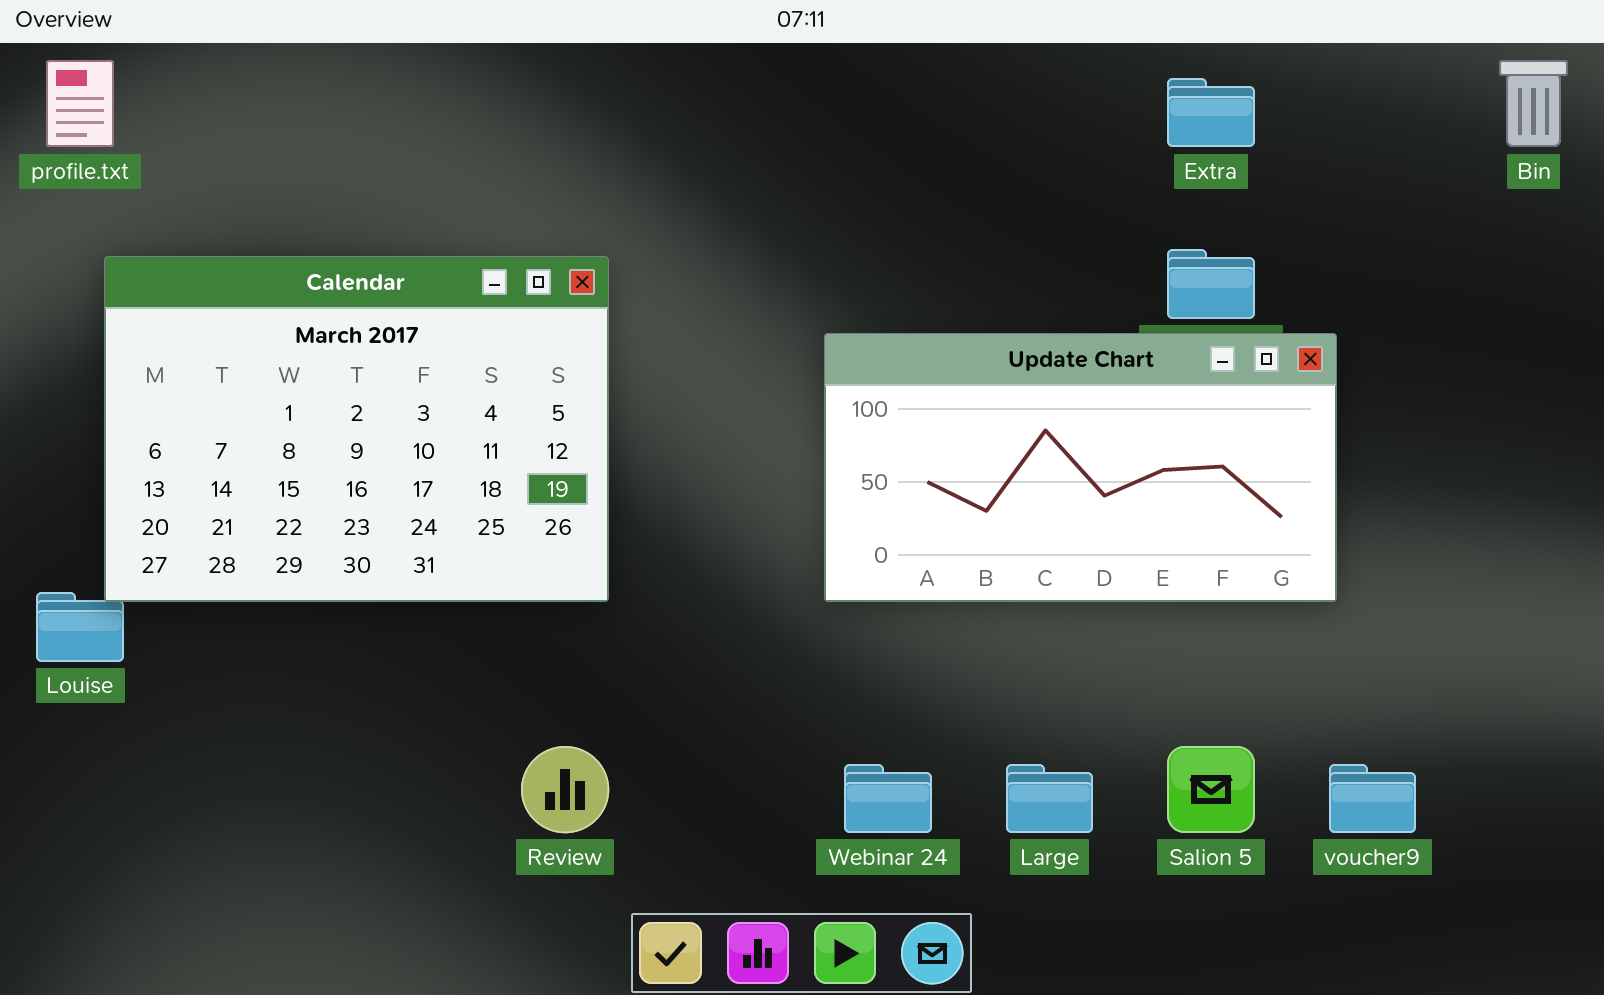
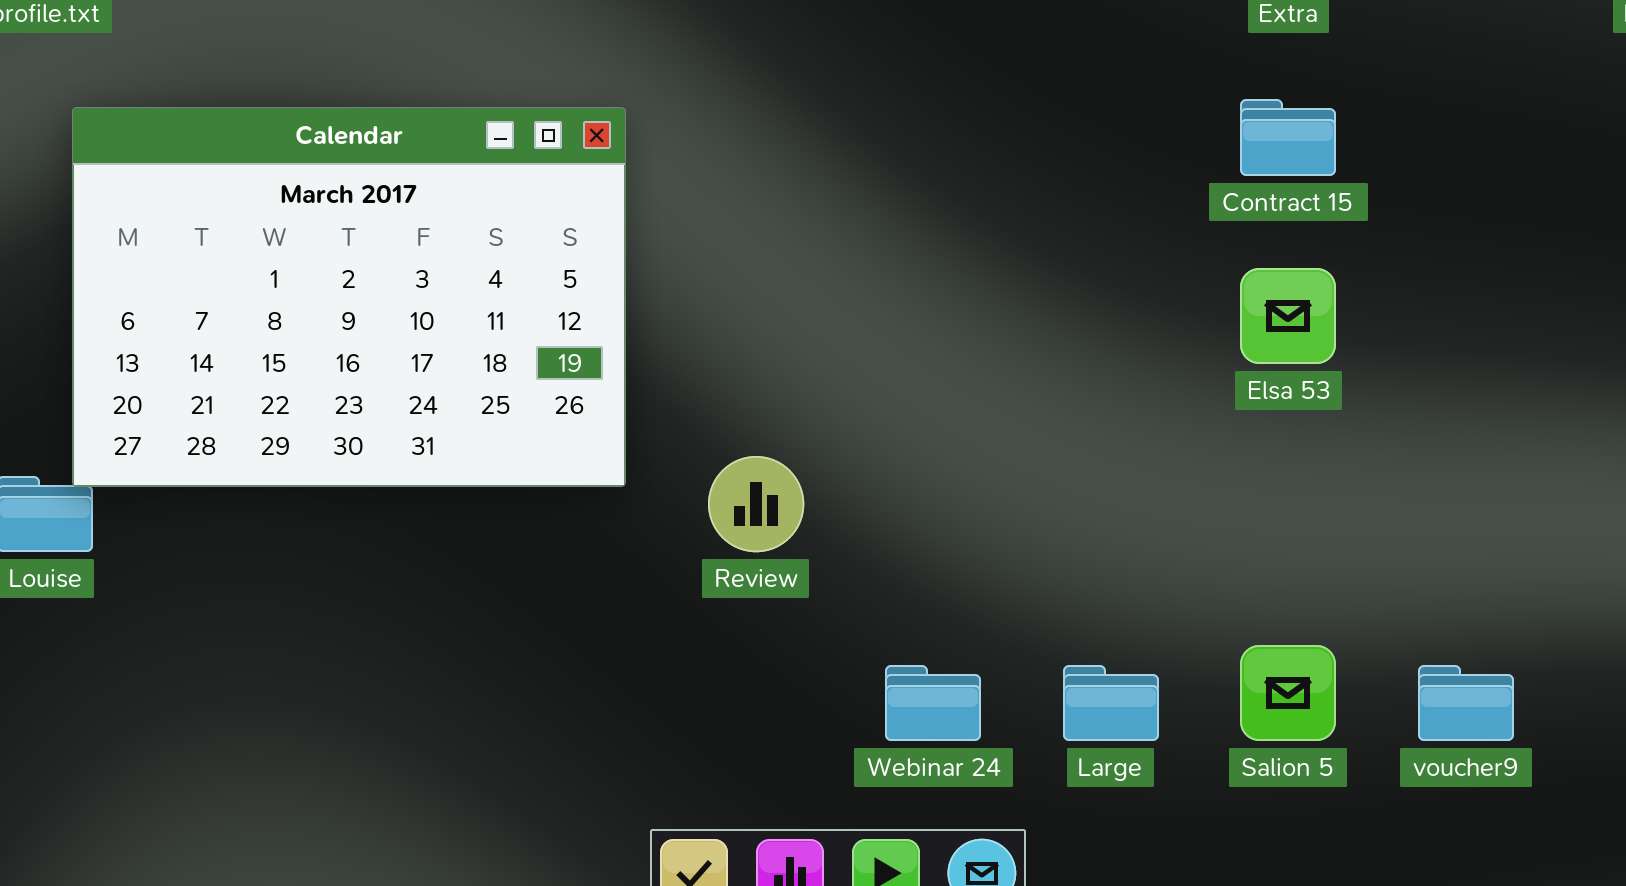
Update Chart: [824,333,1337,602] -> none, closed
Review: [521,746,609,833] -> [708,456,804,552], moved

